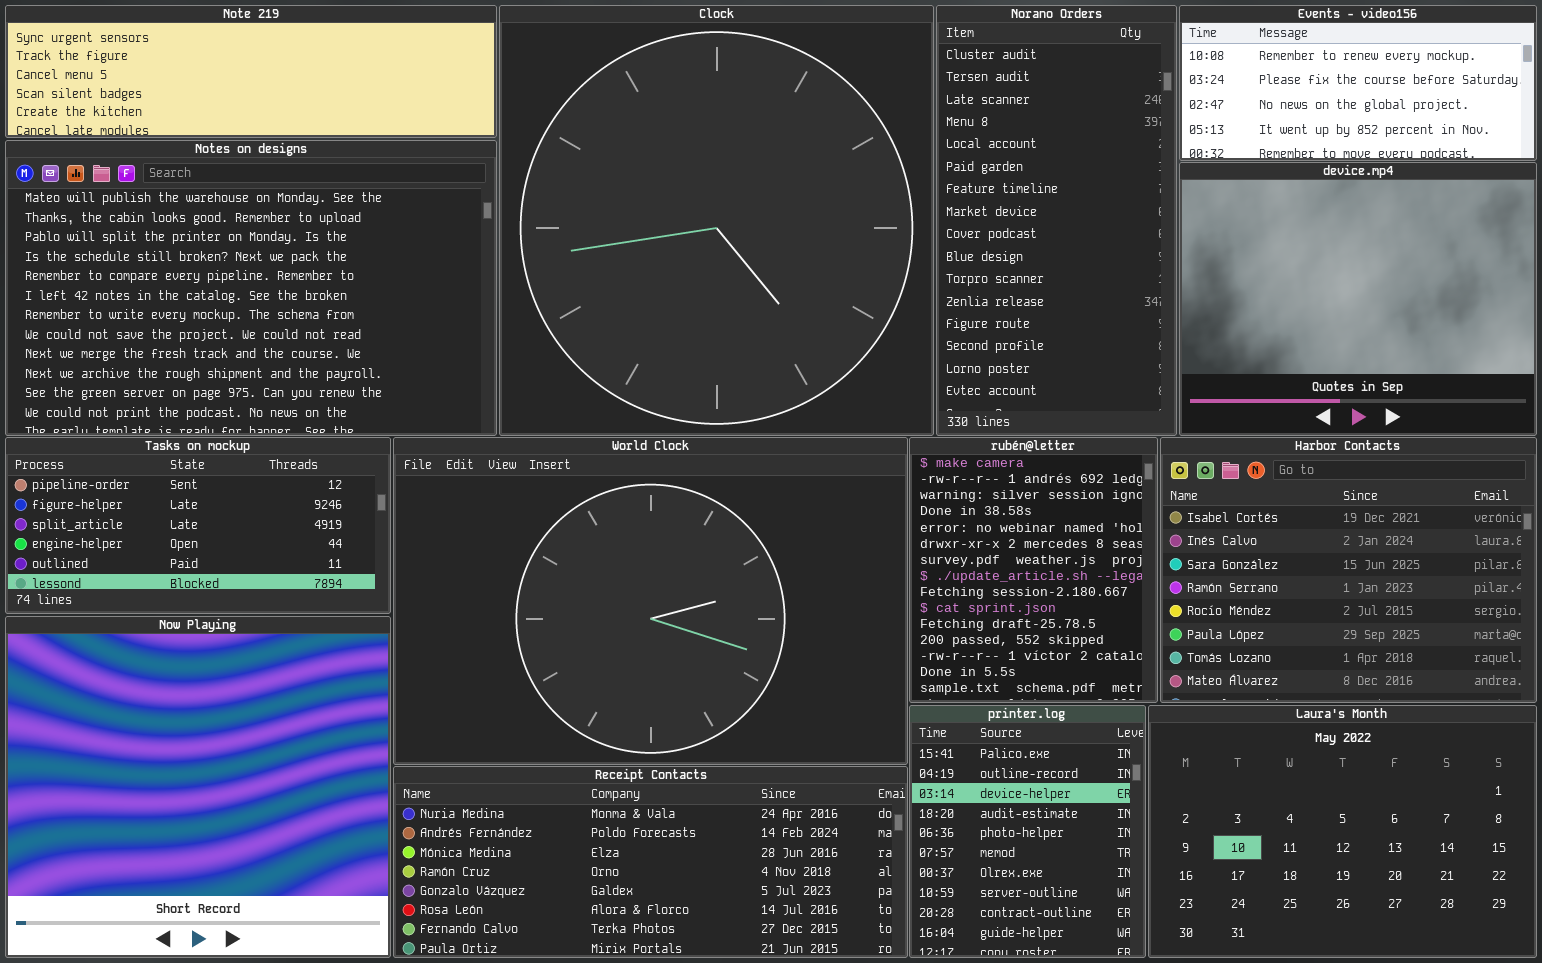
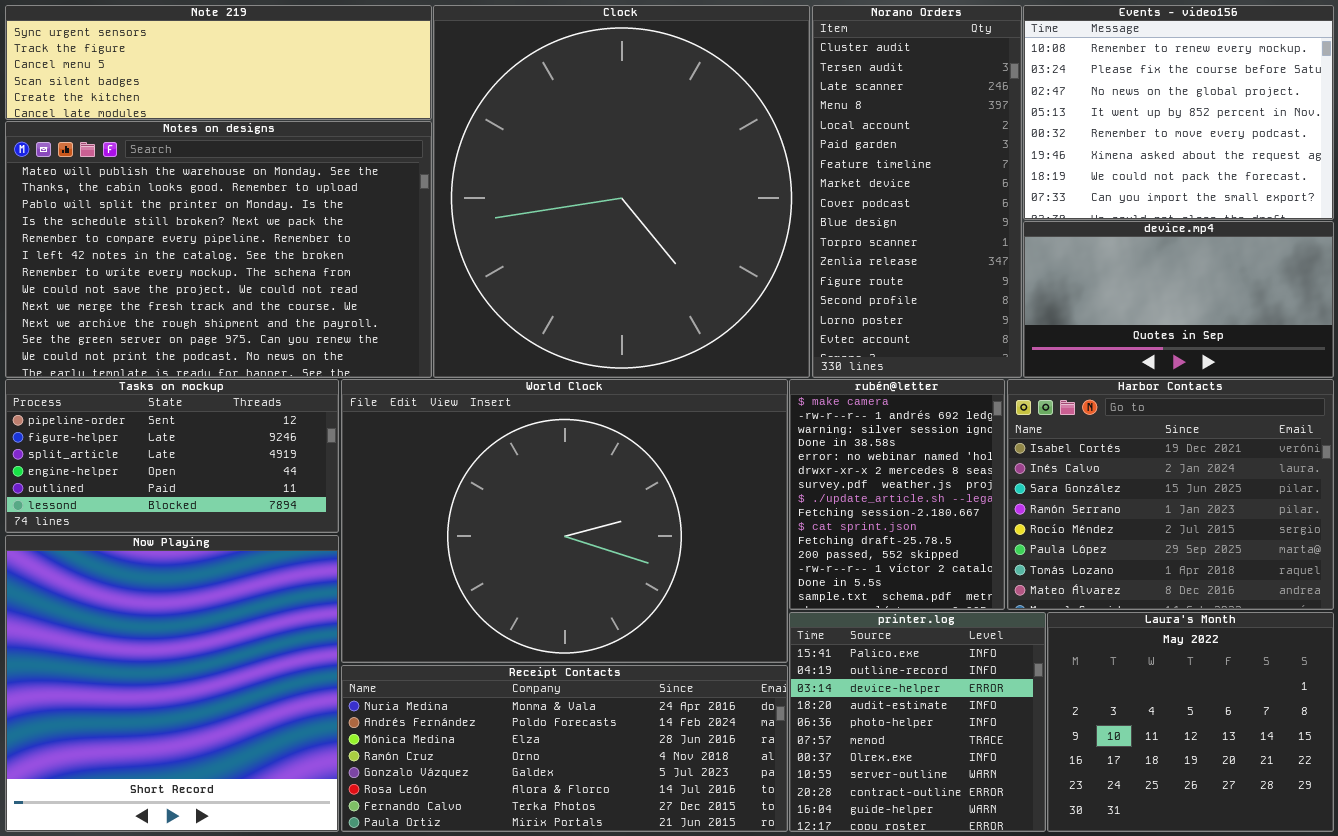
Events - video156: [1179,5,1537,161] -> [1023,5,1334,220], resized
device.mp4: [1179,162,1537,436] -> [1023,221,1334,378], resized
printer.log: [909,705,1146,958] -> [789,612,1046,832], resized
Laura's Month: [1148,705,1537,958] -> [1047,612,1334,832], resized

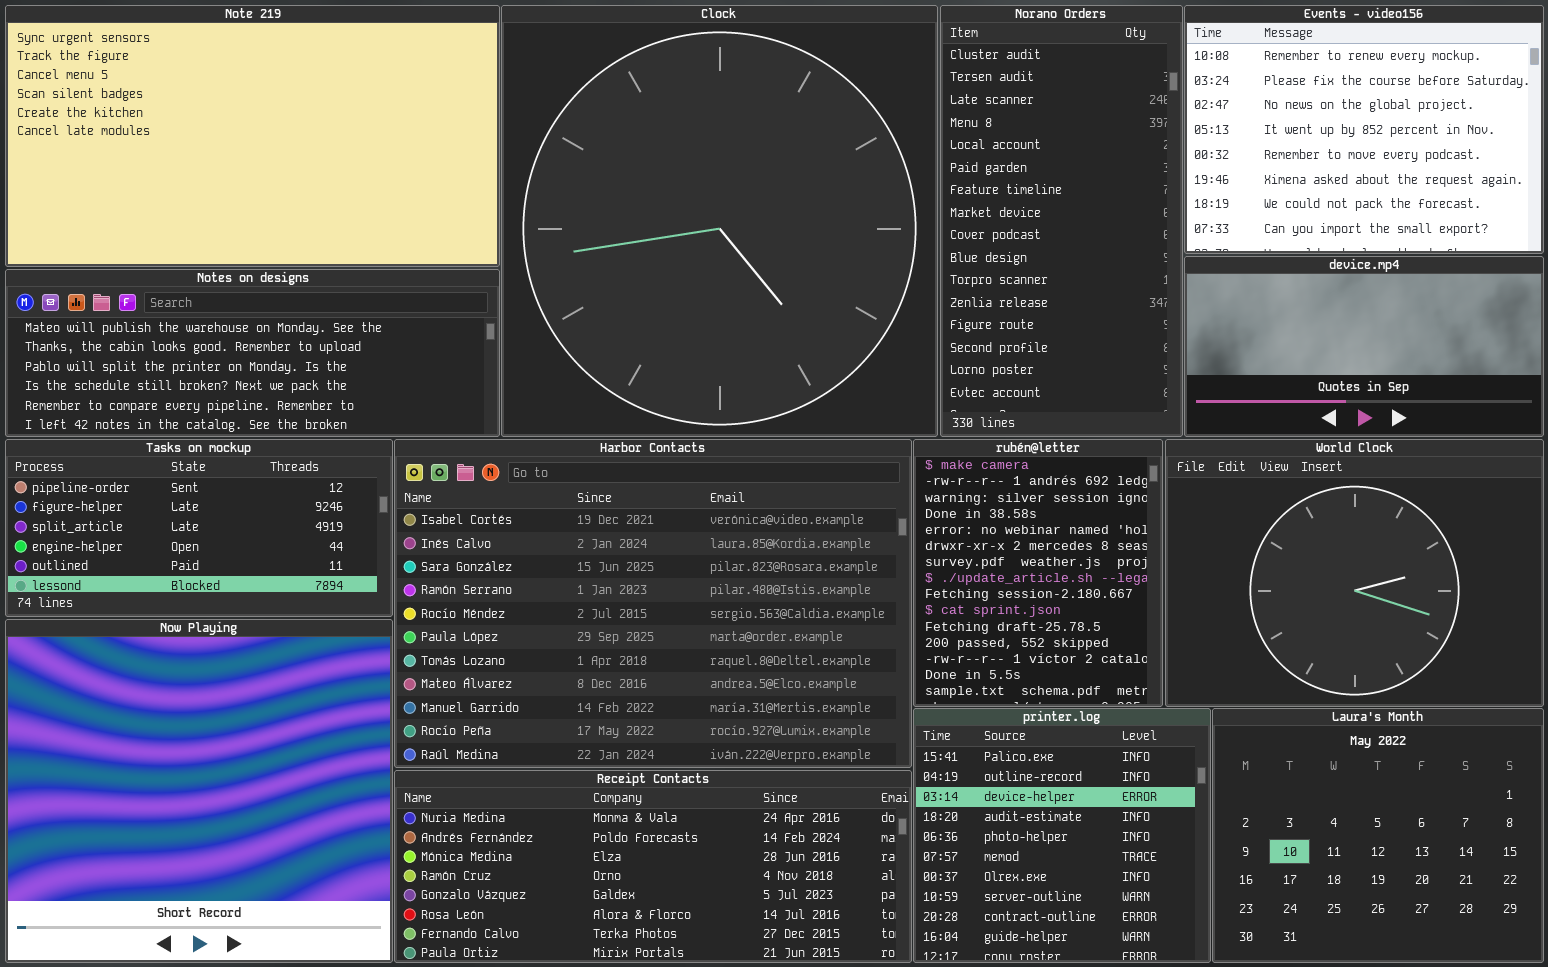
Note 219: [5,5,432,120] -> [5,5,500,267], resized
Notes on designs: [5,121,432,378] -> [5,269,500,437], resized
World Clock: [341,379,788,663] -> [1165,439,1544,707], moved, resized
Harbor Contacts: [1007,379,1334,610] -> [394,439,912,768], moved, resized

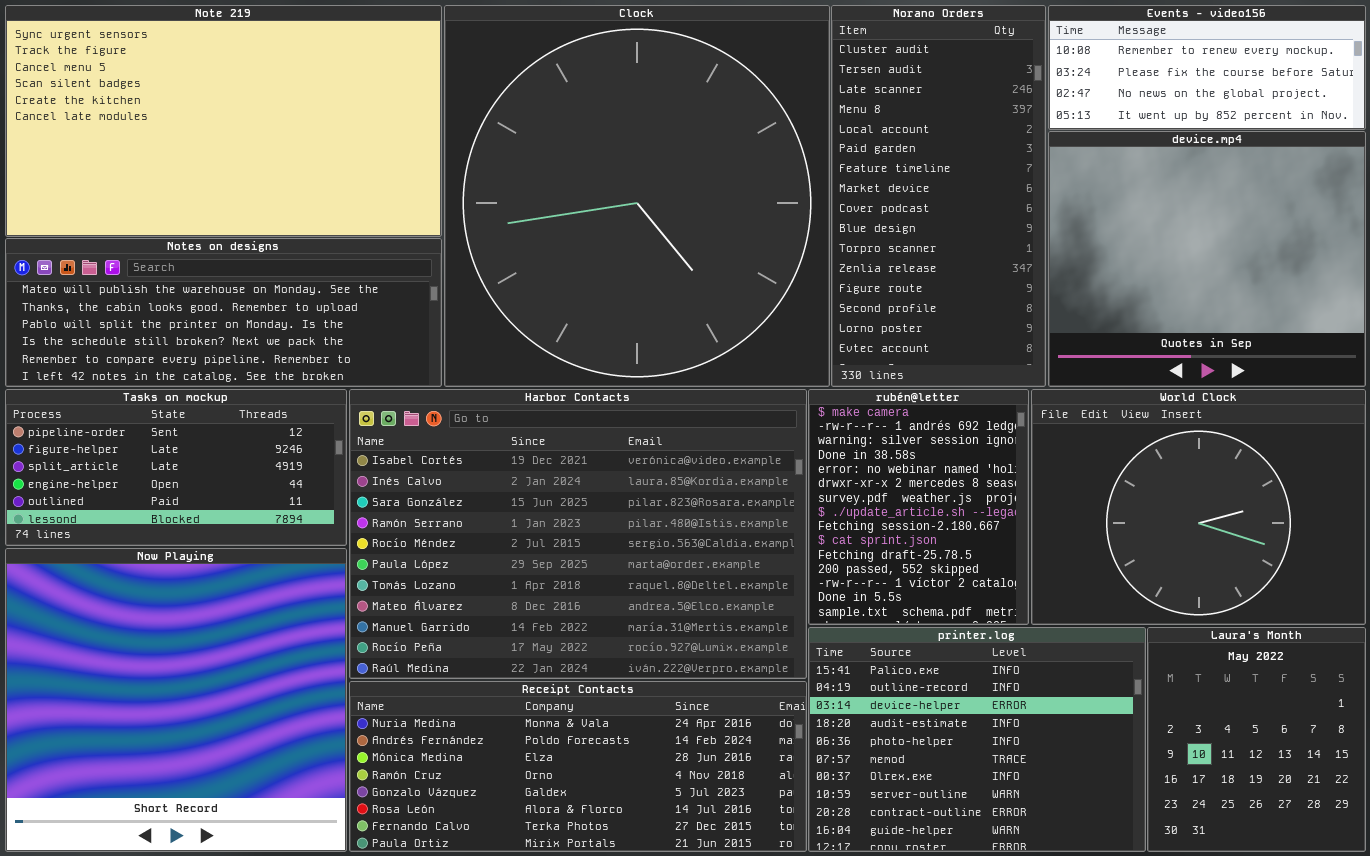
Events - video156: [1184,5,1544,254] -> [1048,5,1366,130], resized
device.mp4: [1184,256,1544,437] -> [1048,131,1366,387], resized
printer.log: [913,708,1211,963] -> [808,627,1146,852], resized
Laura's Month: [1212,708,1544,963] -> [1147,627,1366,852], resized

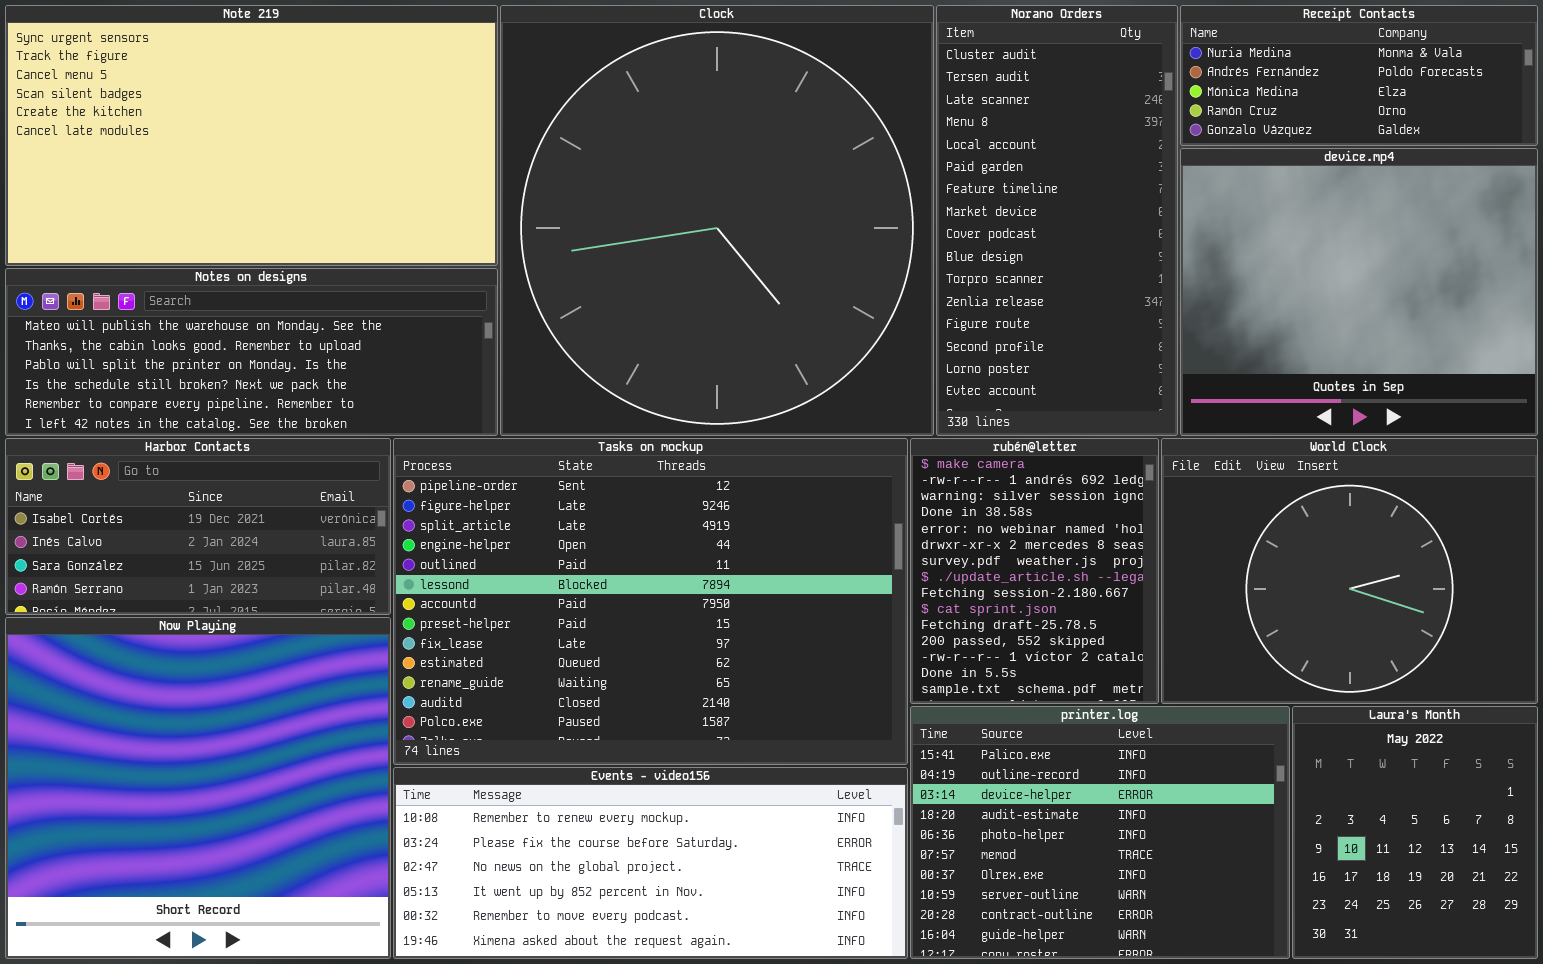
Events - video156: [1048,5,1366,130] -> [393,767,908,959], moved, resized
Tasks on mockup: [5,389,347,546] -> [393,438,908,765], moved, resized
Harbor Contacts: [349,389,807,679] -> [5,438,391,615], moved, resized
Receipt Contacts: [349,681,807,852] -> [1180,5,1538,146], moved, resized

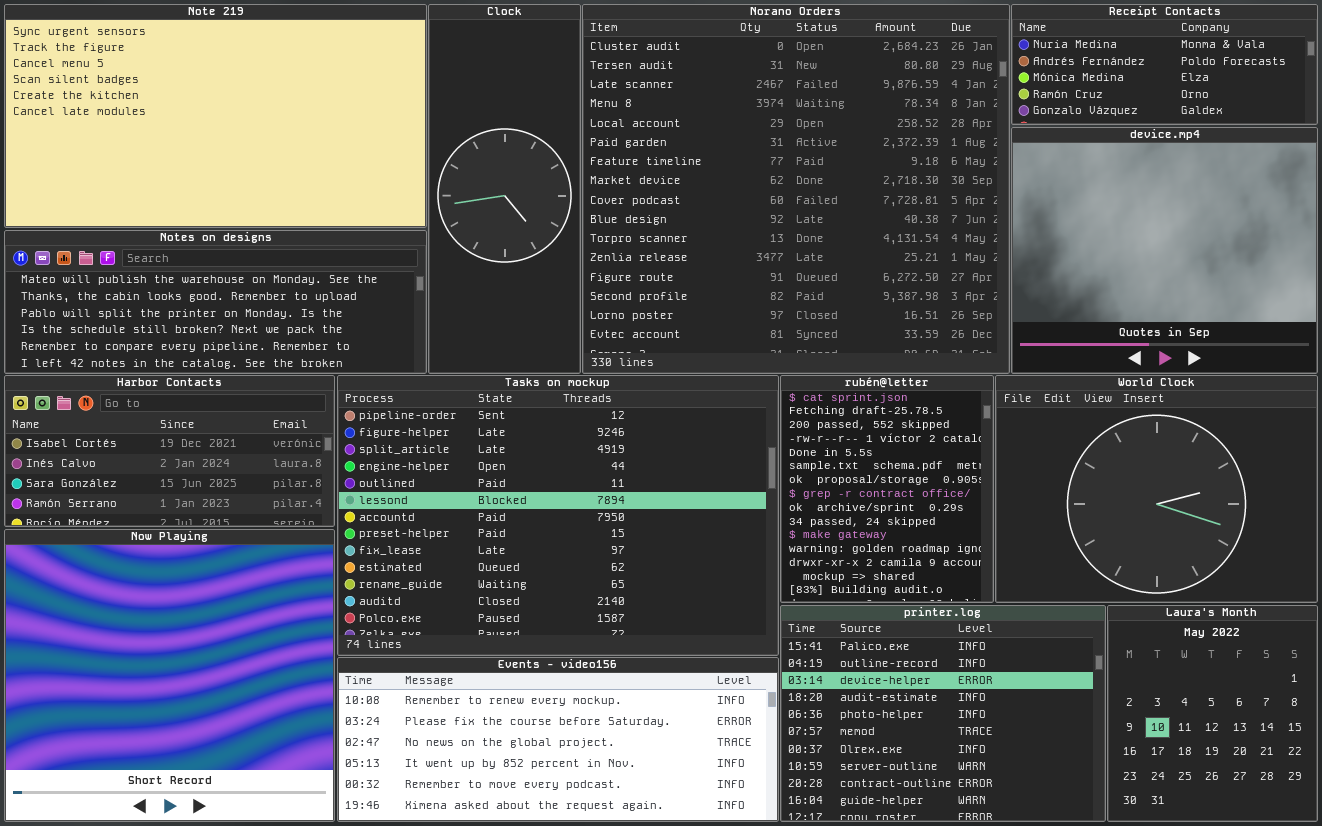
Clock: [500,5,934,436] -> [428,4,581,374], resized
Norano Orders: [936,5,1178,436] -> [582,4,1010,374], resized
rubén@letter: [910,438,1159,704] -> [780,375,994,603], scrolled down 9 rows

